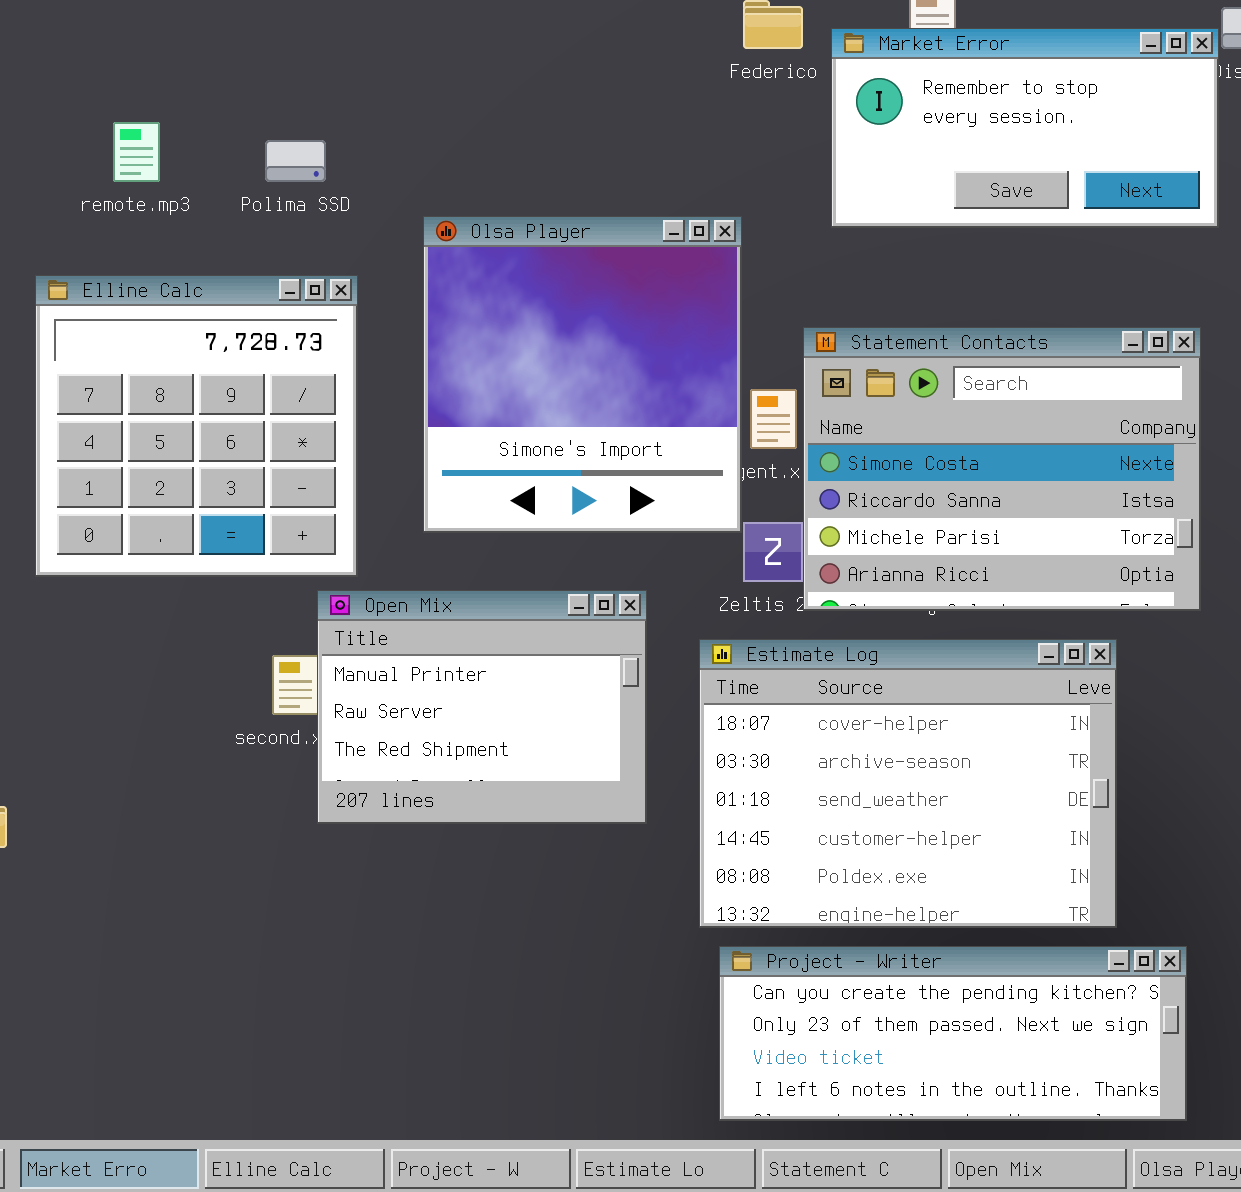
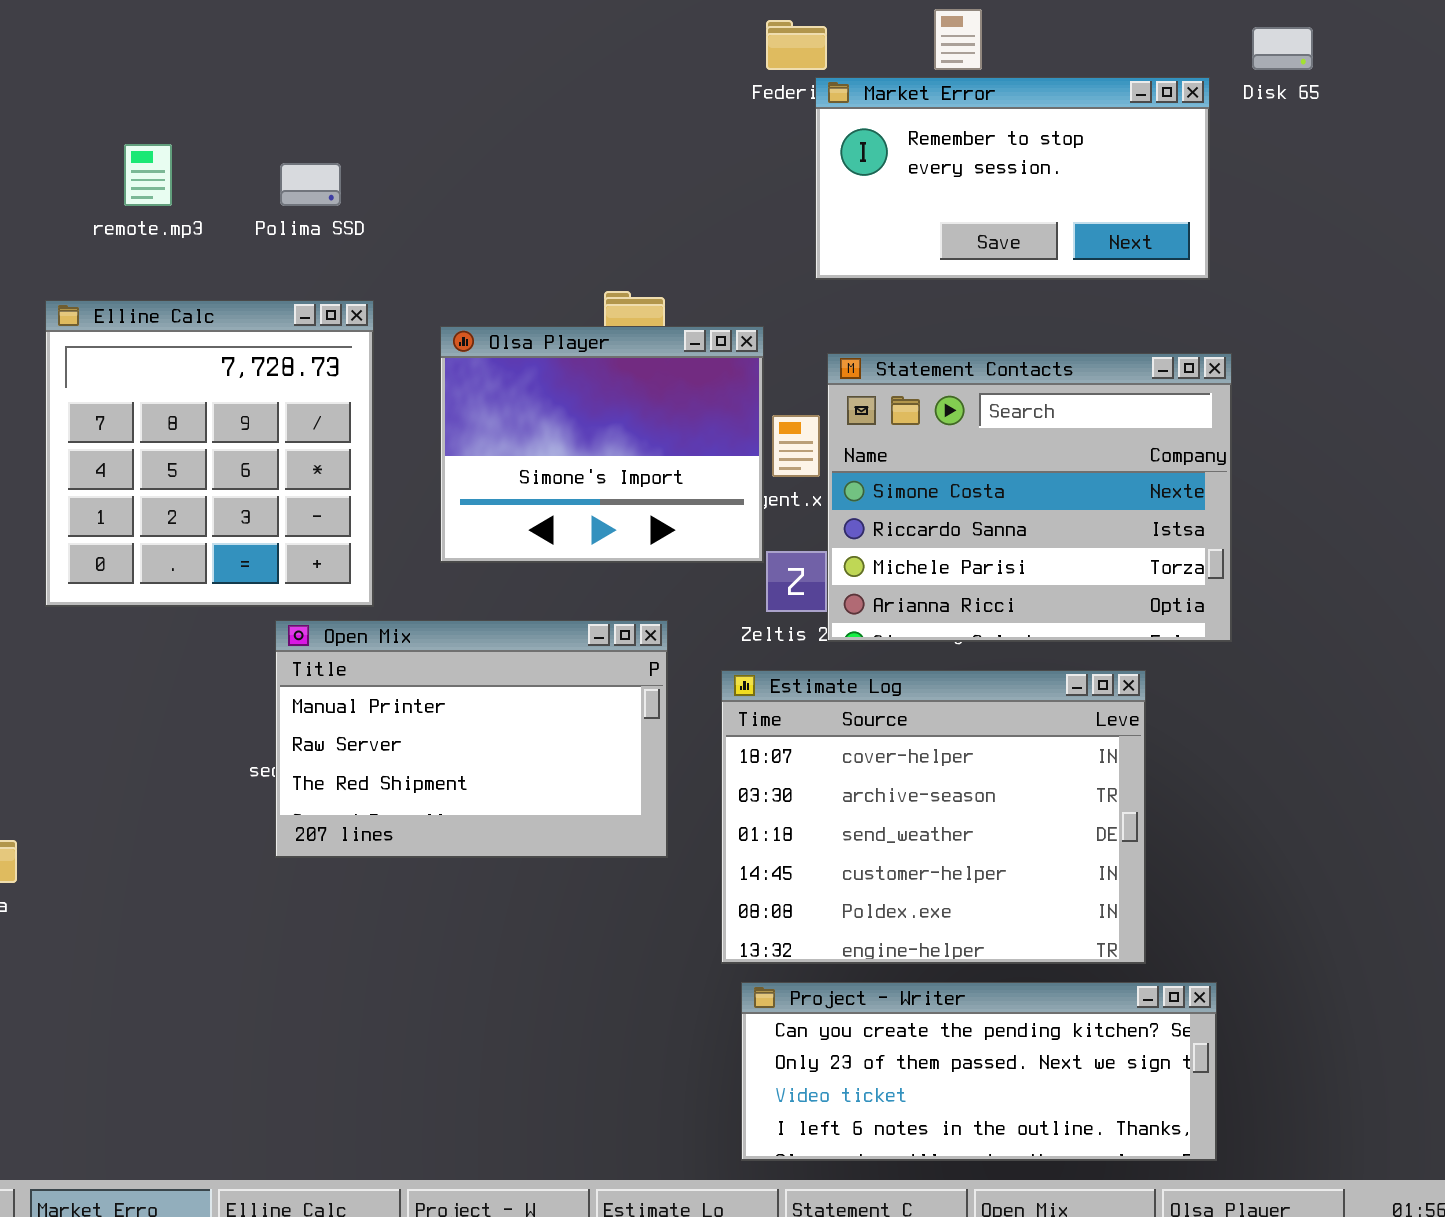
Market Error: [831,28,1219,228] -> [815,77,1210,280], moved
Olsa Player: [423,216,742,533] -> [440,326,764,563], resized
Open Mix: [317,590,647,824] -> [275,620,668,858], resized

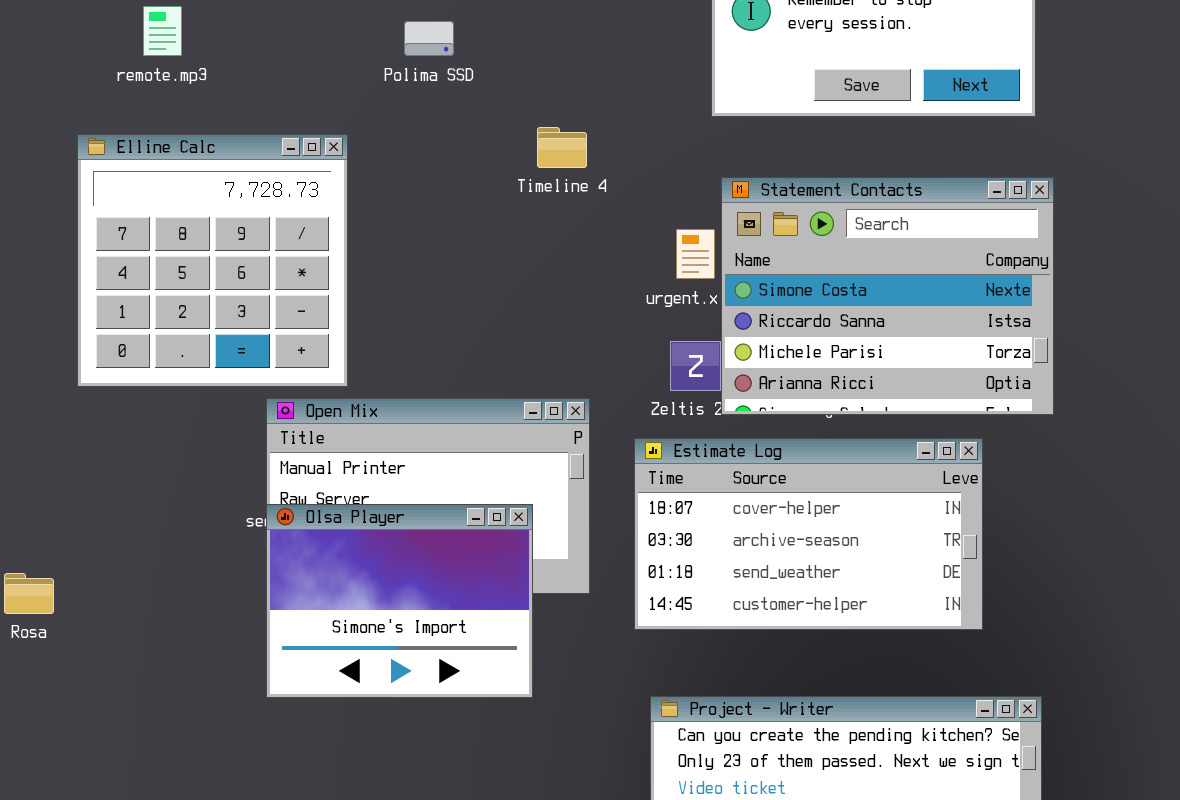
Polima SSD: [280,163,341,206] -> [404,21,454,56], moved
Olsa Player: [440,326,764,563] -> [266,504,533,698], moved
Estimate Log: [721,670,1146,964] -> [634,438,983,630], resized

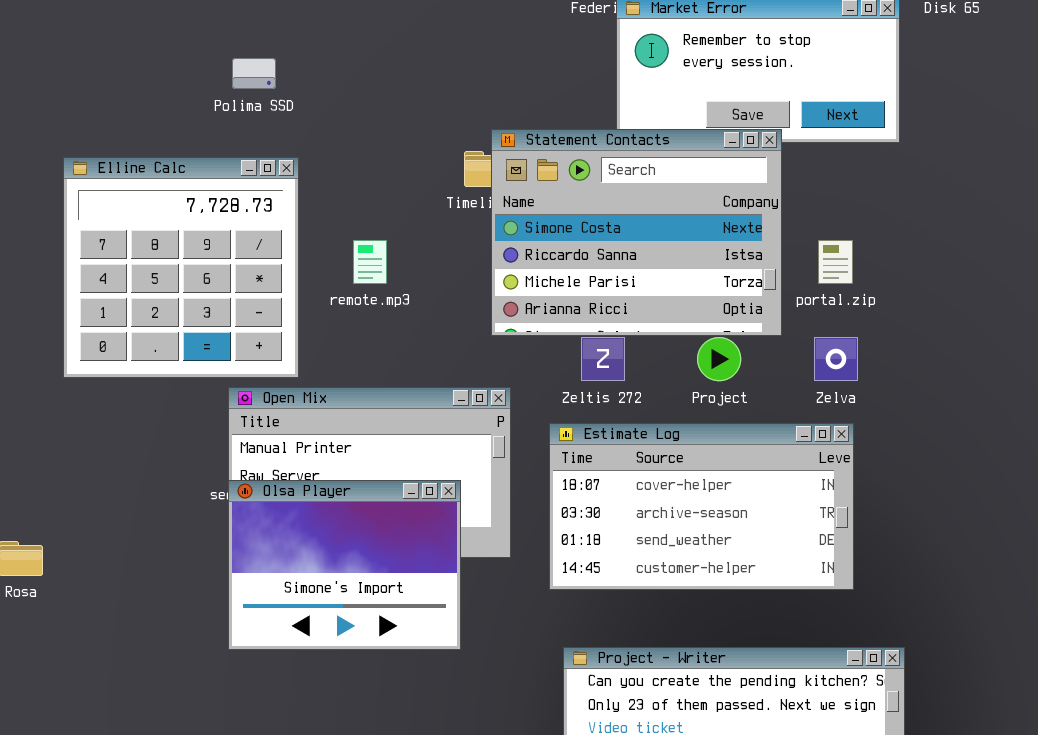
remote.mp3: [143,6,182,56] -> [353,240,387,284], moved
Polima SSD: [404,21,454,56] -> [232,58,276,89], moved
Statement Contacts: [721,177,1054,415] -> [491,129,782,336], moved

